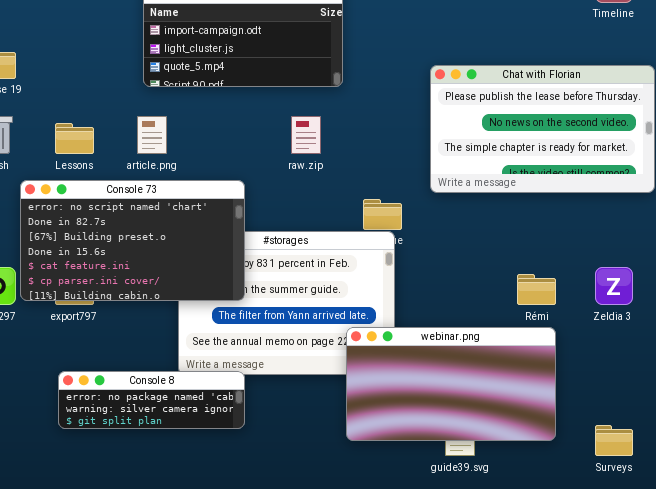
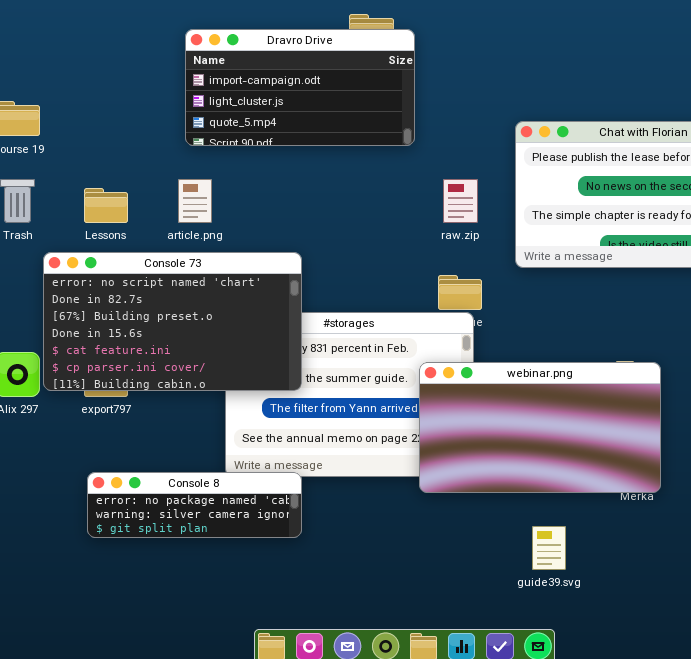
raw.zip: [291,116,321,154] -> [443,179,478,223], moved
webinar.png: [346,327,556,441] -> [419,362,661,493], moved

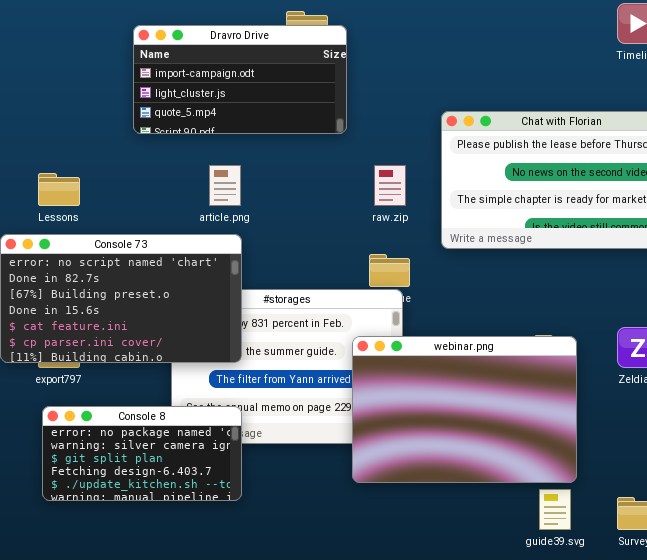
article.png: [178,179,212,223] -> [209,165,241,206], moved
webinar.png: [419,362,661,493] -> [352,336,577,483], resized
Console 8: [87,472,302,538] -> [42,406,242,501], resized
guide39.svg: [532,526,566,570] -> [539,489,571,530], moved

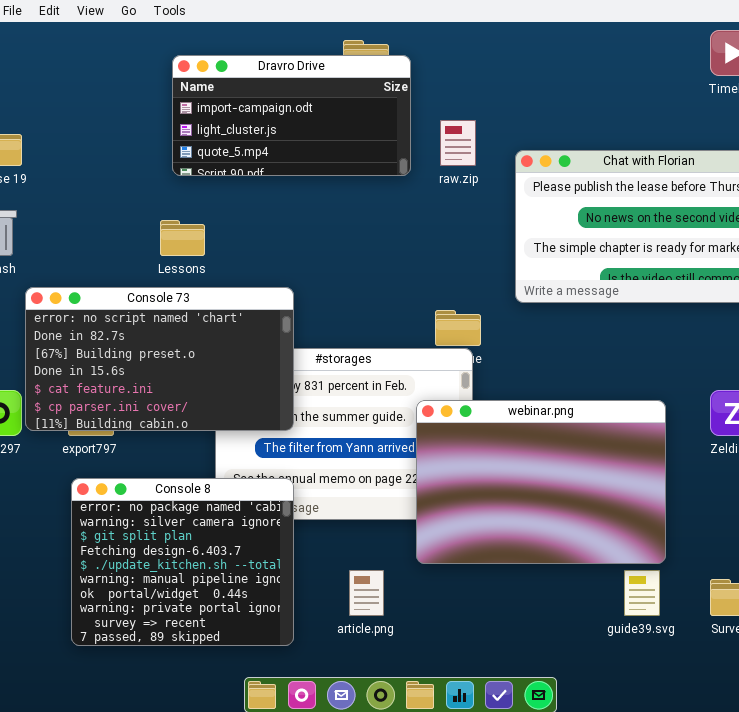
article.png: [209,165,241,206] -> [349,570,384,616], moved
raw.zip: [374,165,406,206] -> [440,120,476,166], moved
Lessons: [38,173,80,206] -> [160,220,205,256], moved
Console 8: [42,406,242,501] -> [71,478,294,646], resized

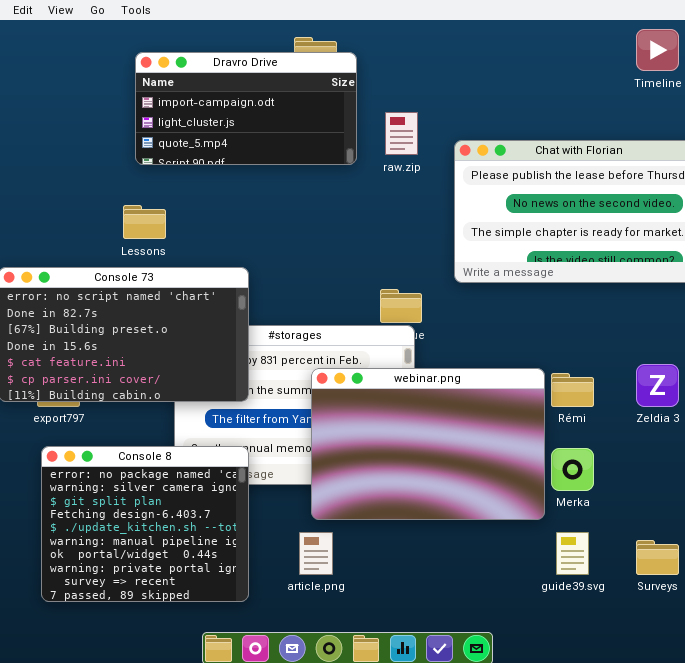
webinar.png: [416,400,666,564] -> [311,368,545,520], moved

